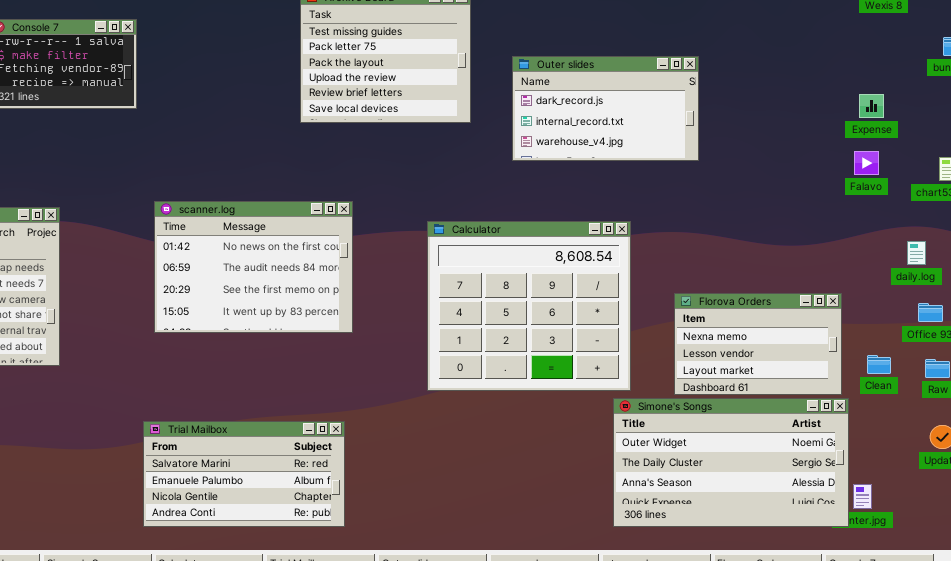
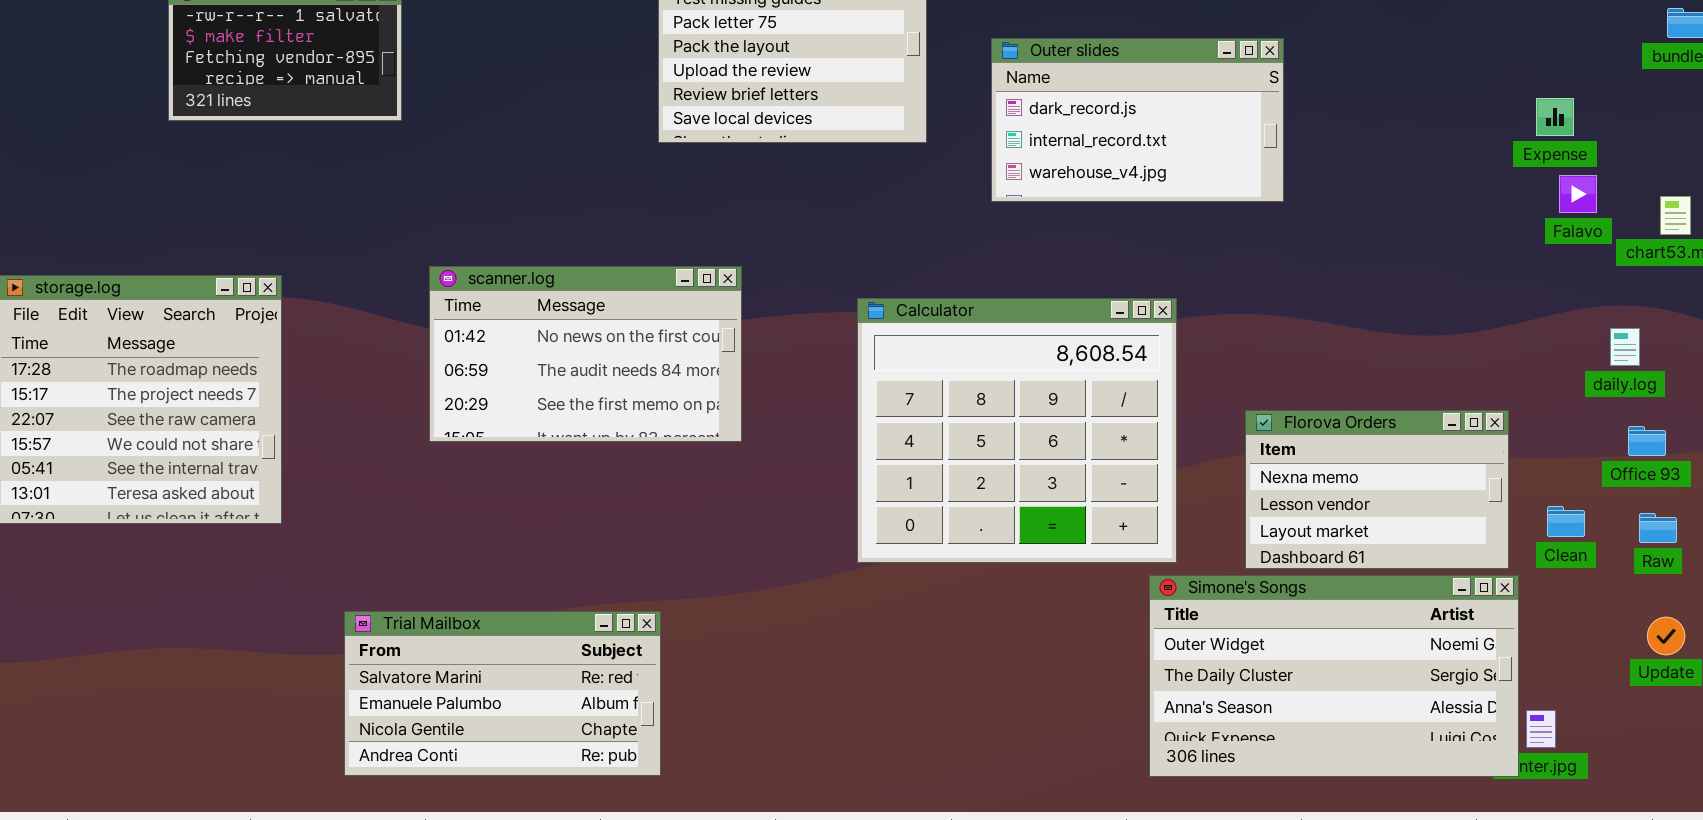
Falavo: [854,151,879,175] -> [1559,175,1597,213], moved
scanner.log: [154,201,353,333] -> [429,266,742,442], resized
Trial Mailbox: [143,421,345,527] -> [344,611,661,776], moved

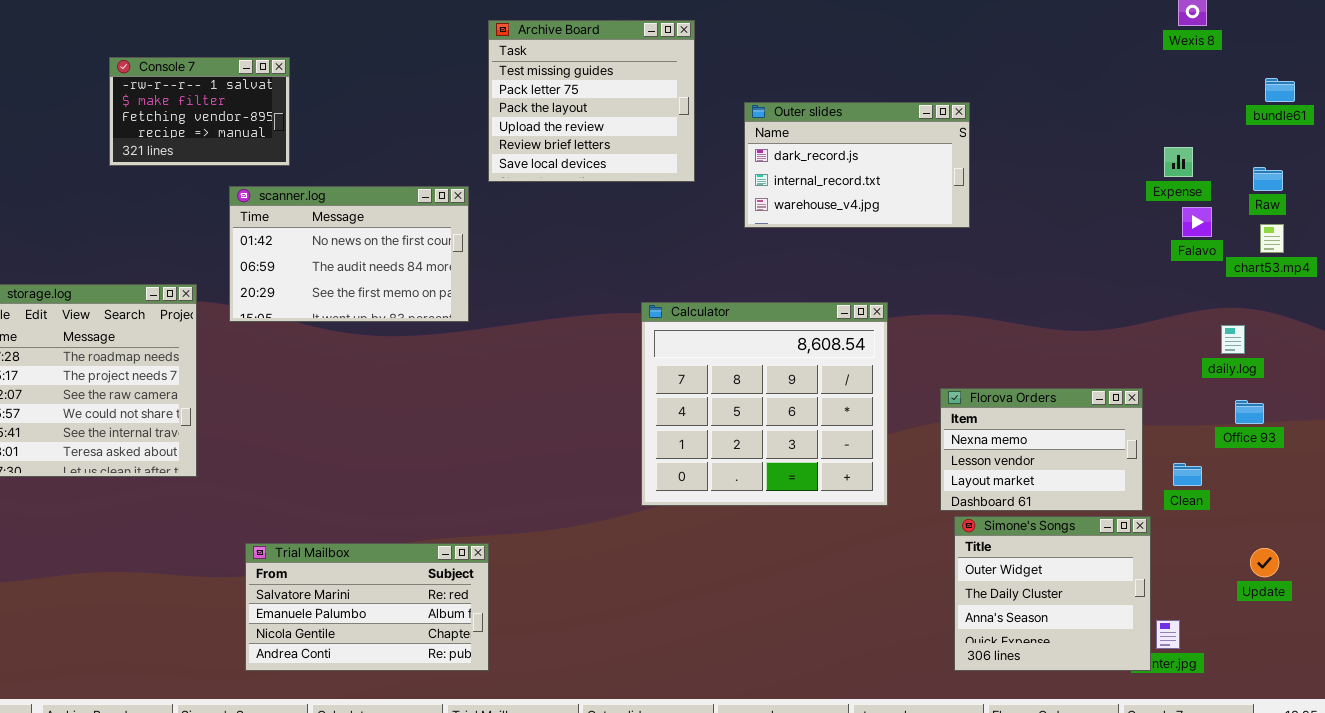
scanner.log: [429,266,742,442] -> [229,186,469,322], moved
Raw: [1639,513,1677,543] -> [1253,167,1283,191], moved
Simone's Songs: [1149,575,1519,777] -> [954,516,1151,671], resized

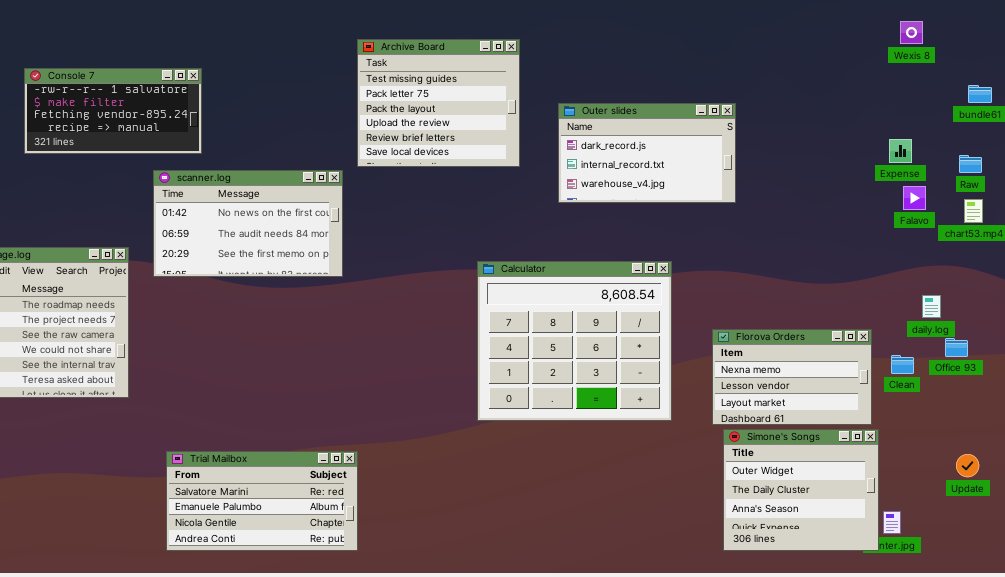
Console 7: [109,57,290,166] -> [24,68,202,154], resized
daily.log: [1221,325,1245,354] -> [922,295,941,318], moved
Clean: [1173,463,1202,486] -> [891,355,914,374], moved

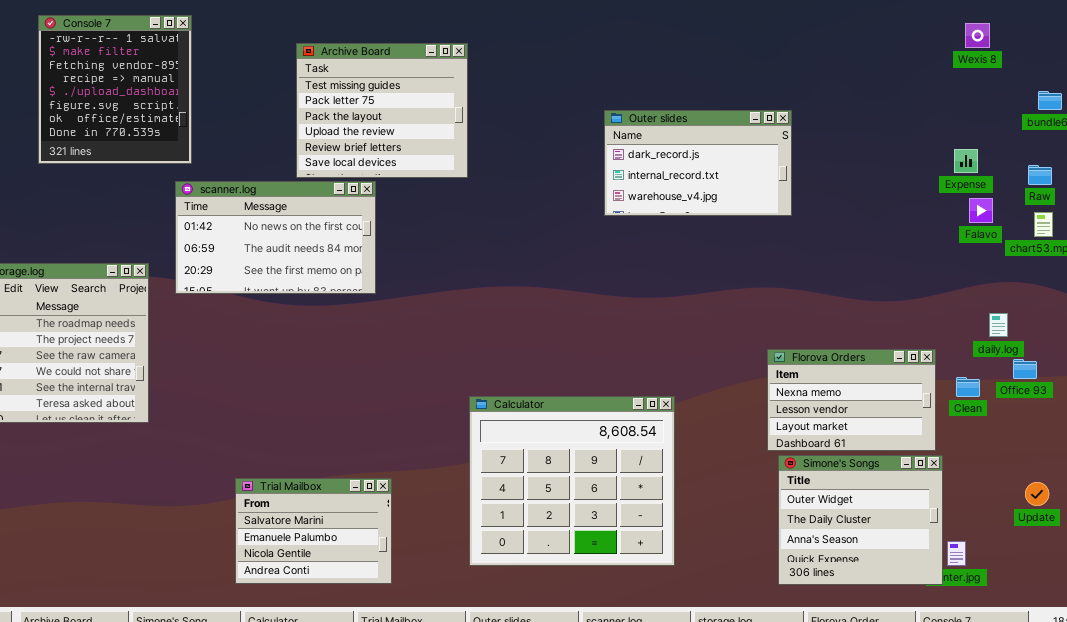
Archive Board: [357,39,520,167] -> [296,43,468,178], moved
Console 7: [24,68,202,154] -> [38,15,192,164], resized
Calculator: [477,261,672,421] -> [469,396,675,566], moved
Trial Mailbox: [166,451,358,551] -> [235,478,392,584], resized

